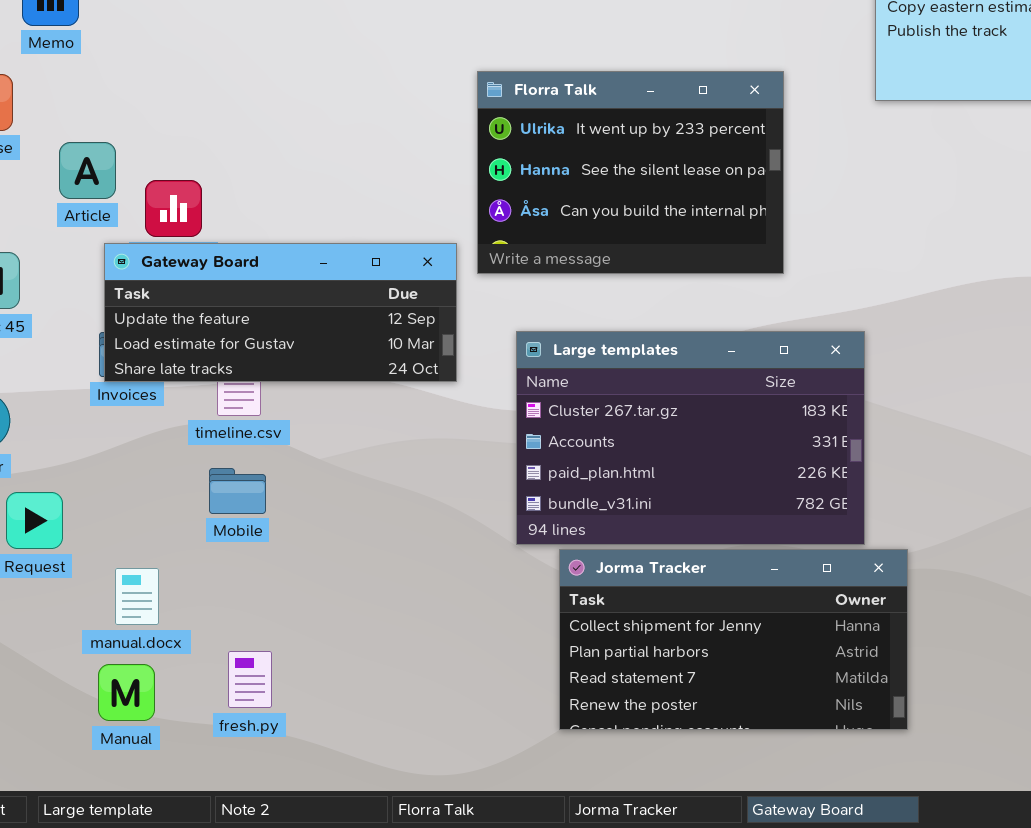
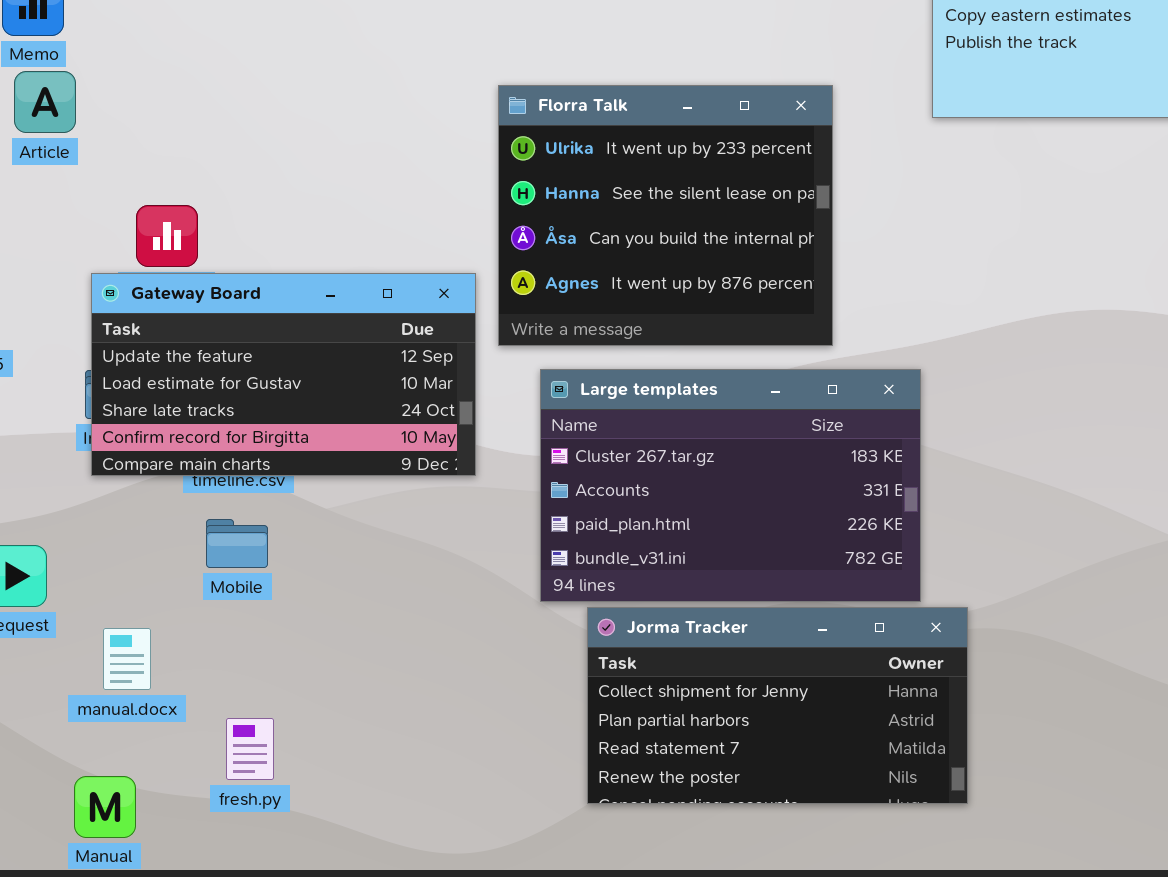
Florra Talk: [477,71,784,274] -> [498,85,833,346], resized
Article: [59,142,116,199] -> [14,71,76,133], moved
Gateway Board: [104,243,457,382] -> [91,273,476,476], resized
Manual: [98,664,155,721] -> [74,776,136,838], moved

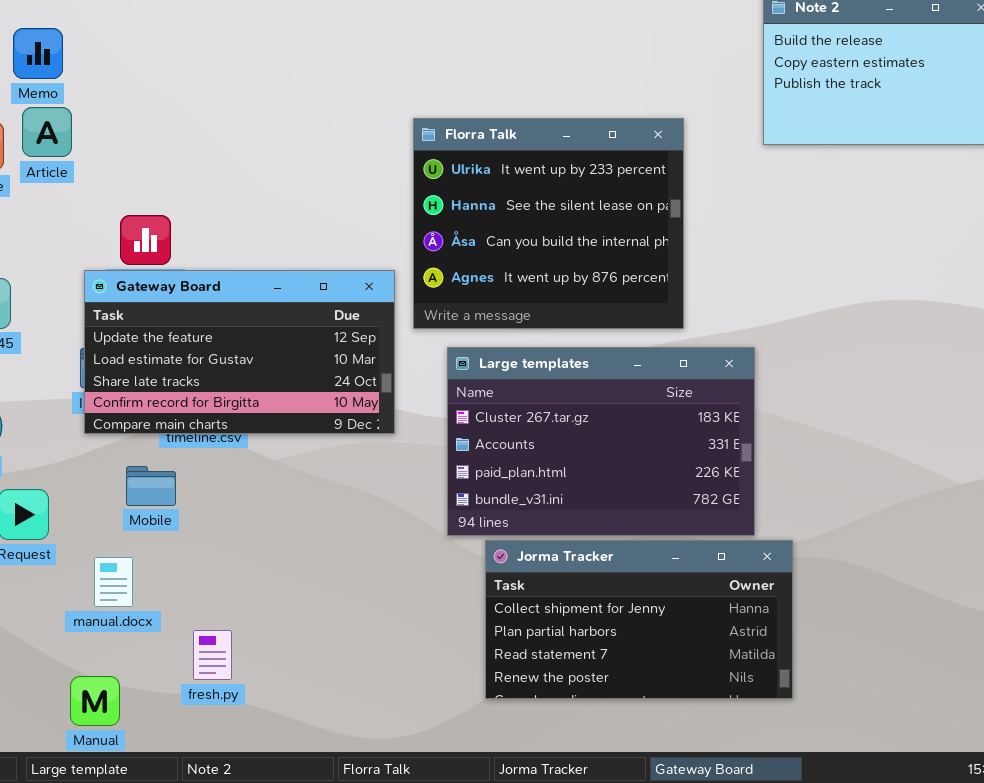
Mobile: [206,519,268,568] -> [126,466,176,506], moved

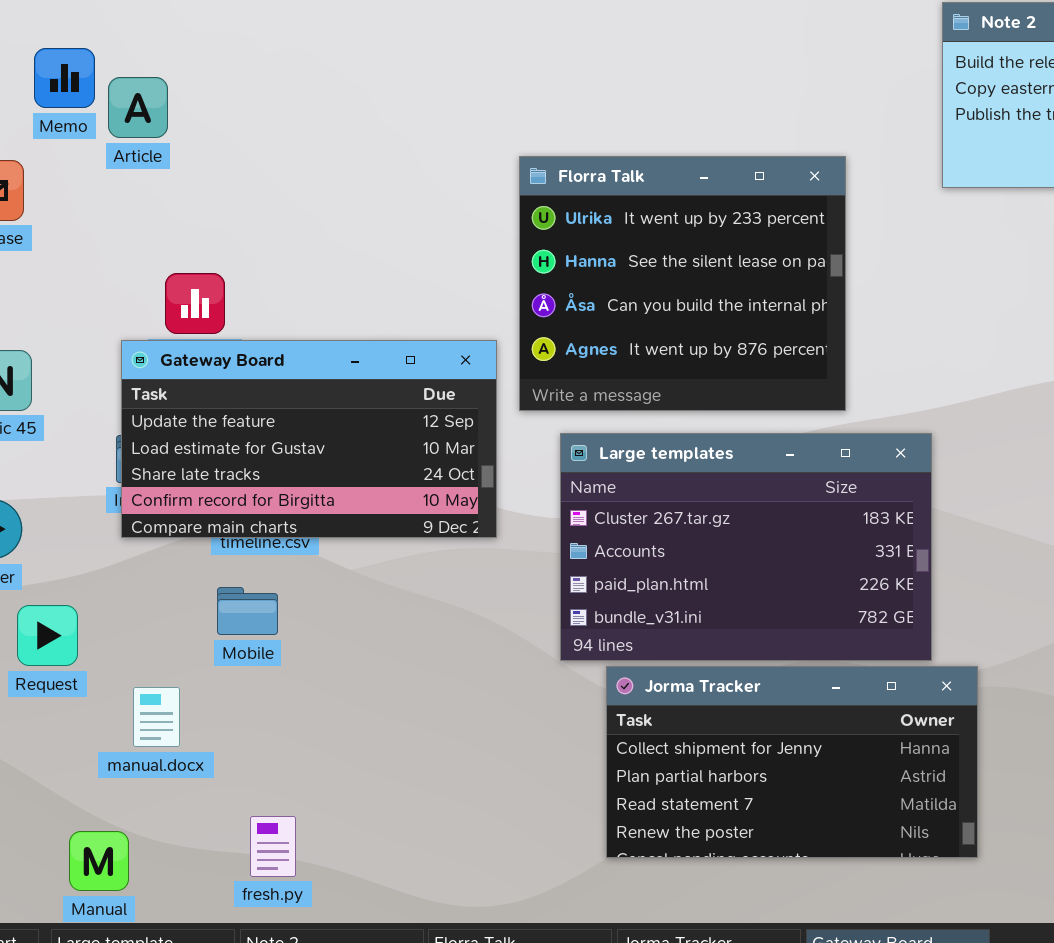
Article: [22,107,72,157] -> [108,77,168,138], moved
Mobile: [126,466,176,506] -> [217,587,278,635], moved
fresh.py: [193,630,232,680] -> [250,816,296,877], moved
Manual: [70,676,120,726] -> [69,831,129,891], moved

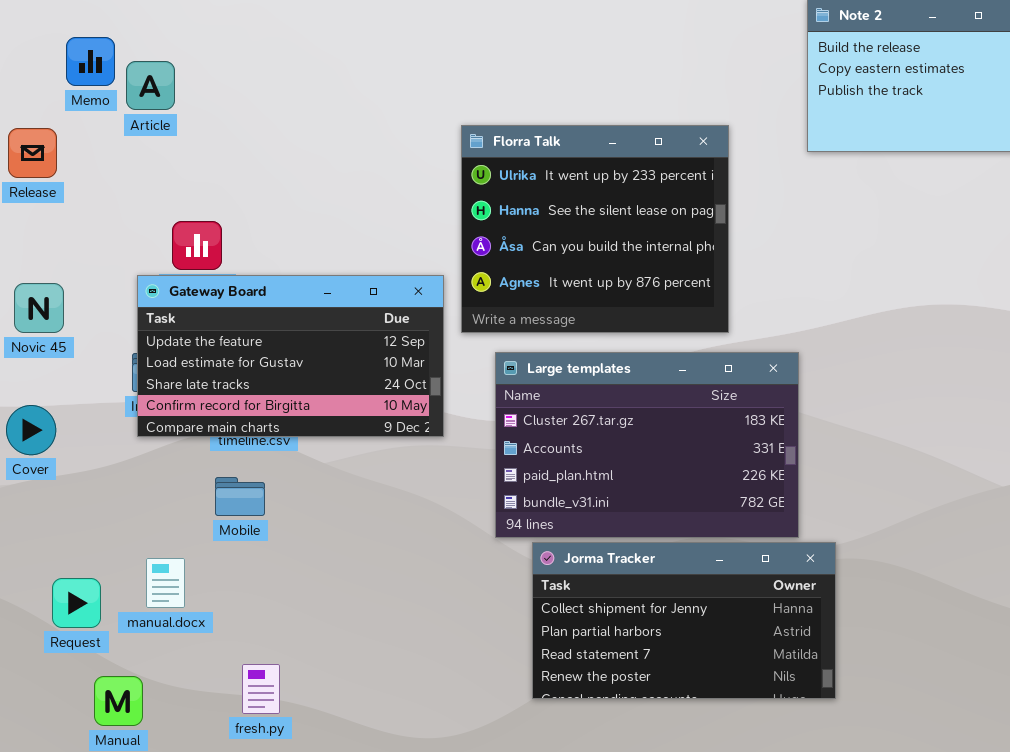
Request: [17,605,78,666] -> [52,578,101,628], moved

